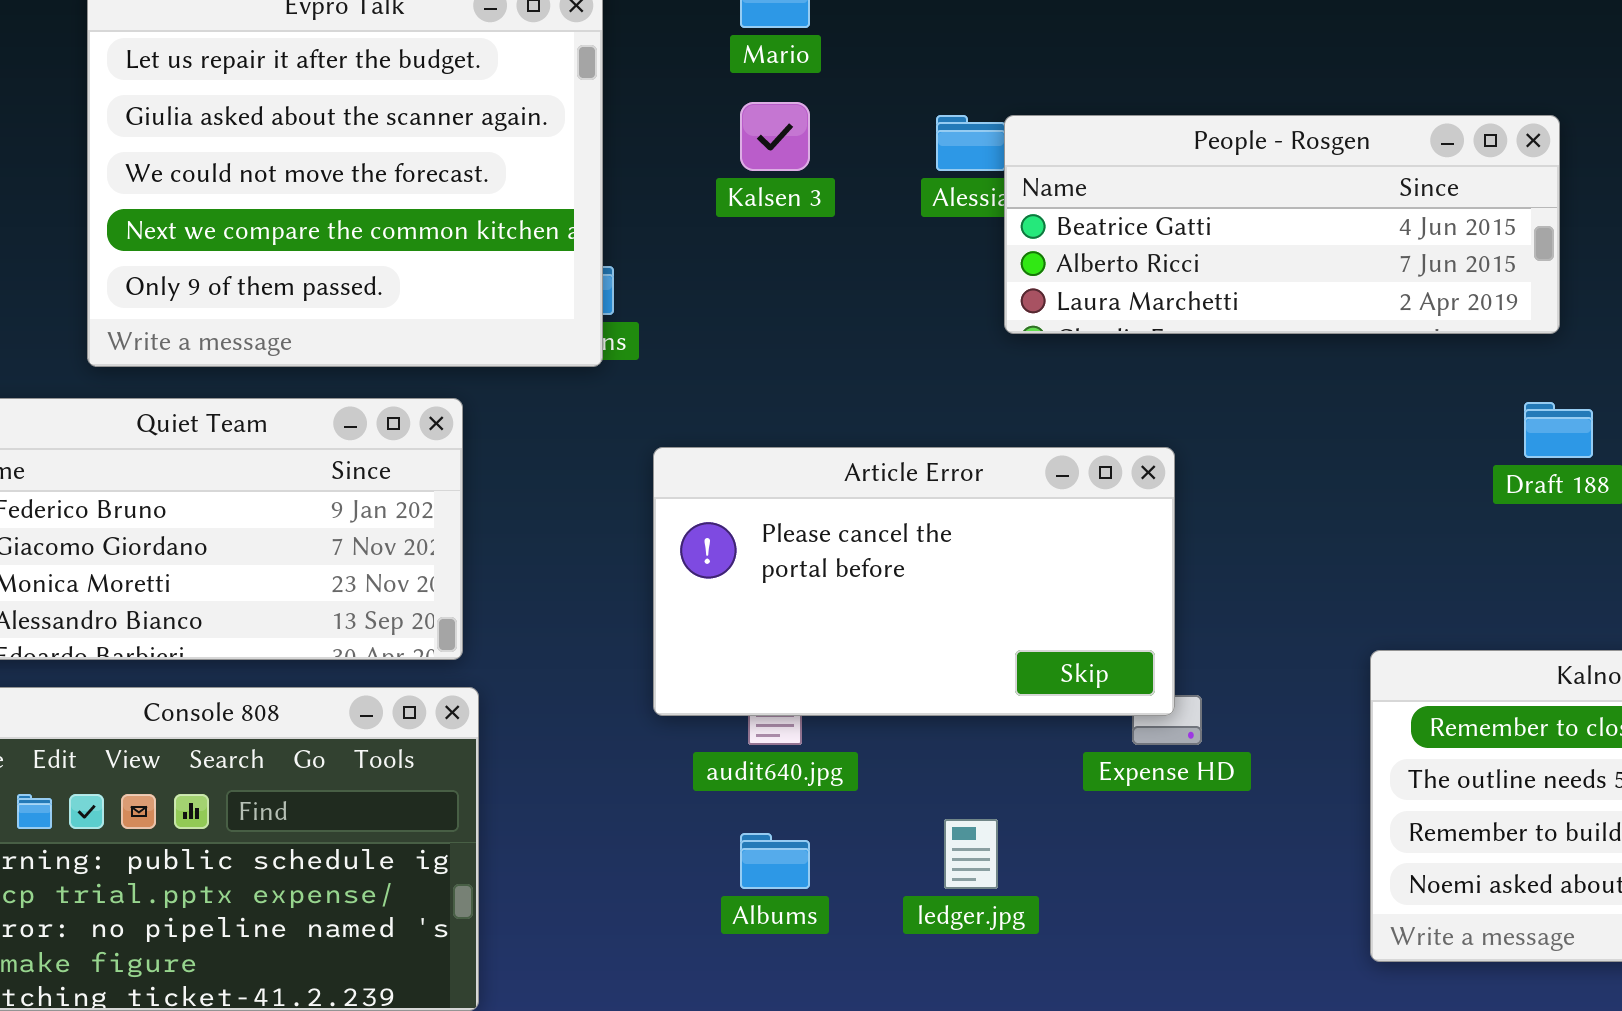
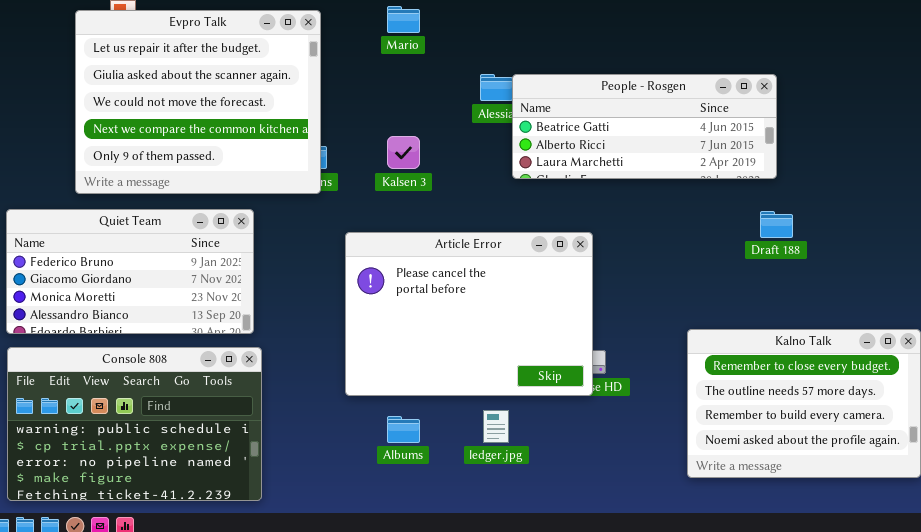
Kalsen 3: [740,102,810,171] -> [387,136,420,169], moved
Article Error: [653,447,1175,716] -> [345,232,593,396], resized

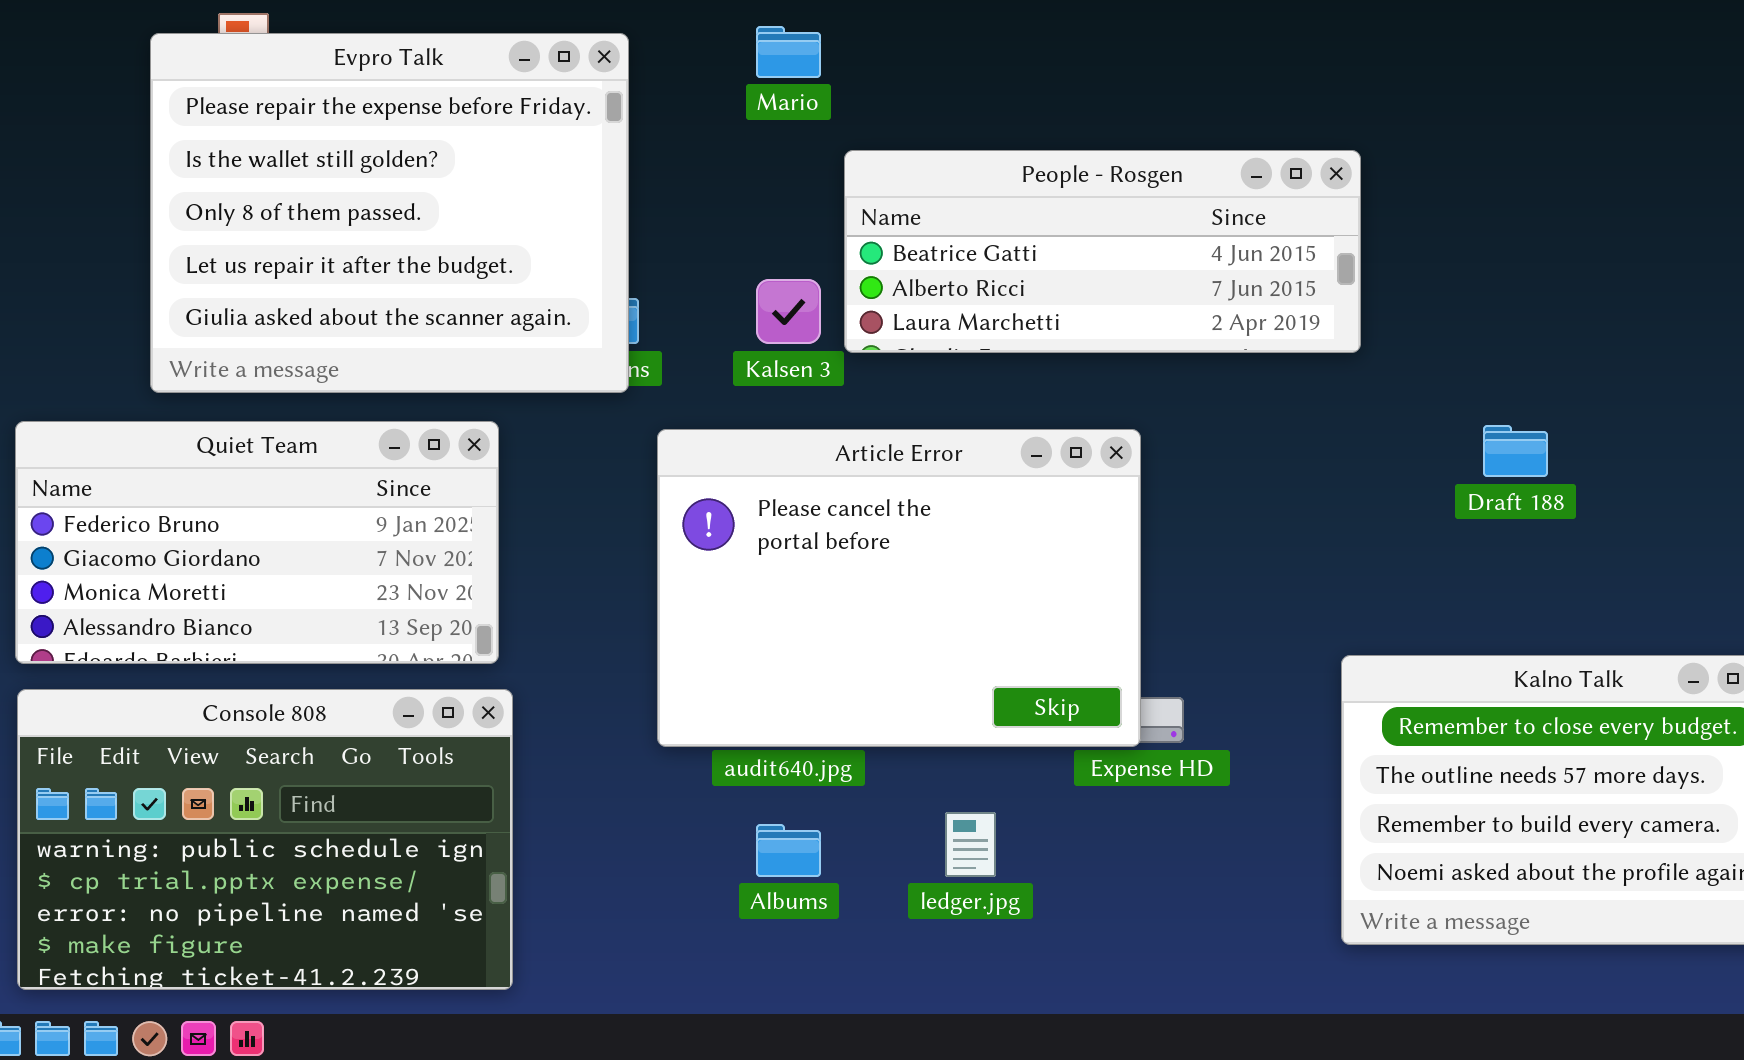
Evpro Talk: [75,10,321,194] -> [150,33,629,393], scrolled up 3 rows
People - Rosgen: [512,74,777,179] -> [844,150,1361,353], moved
Article Error: [345,232,593,396] -> [657,429,1141,747], moved

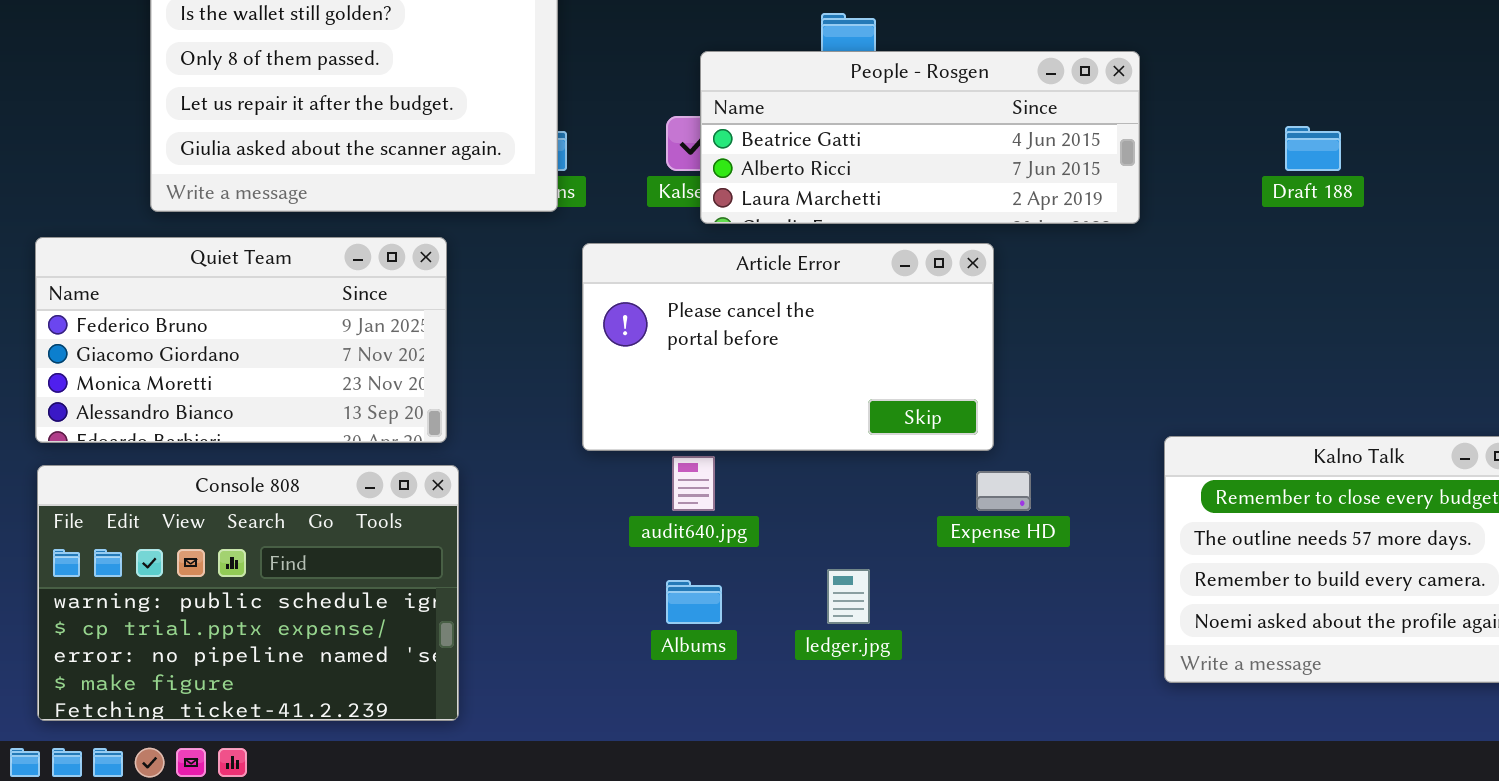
People - Rosgen: [844,150,1361,353] -> [700,51,1140,224], moved
Draft 188: [1483,425,1548,477] -> [1285,126,1341,171], moved
Article Error: [657,429,1141,747] -> [582,243,994,451], resized

